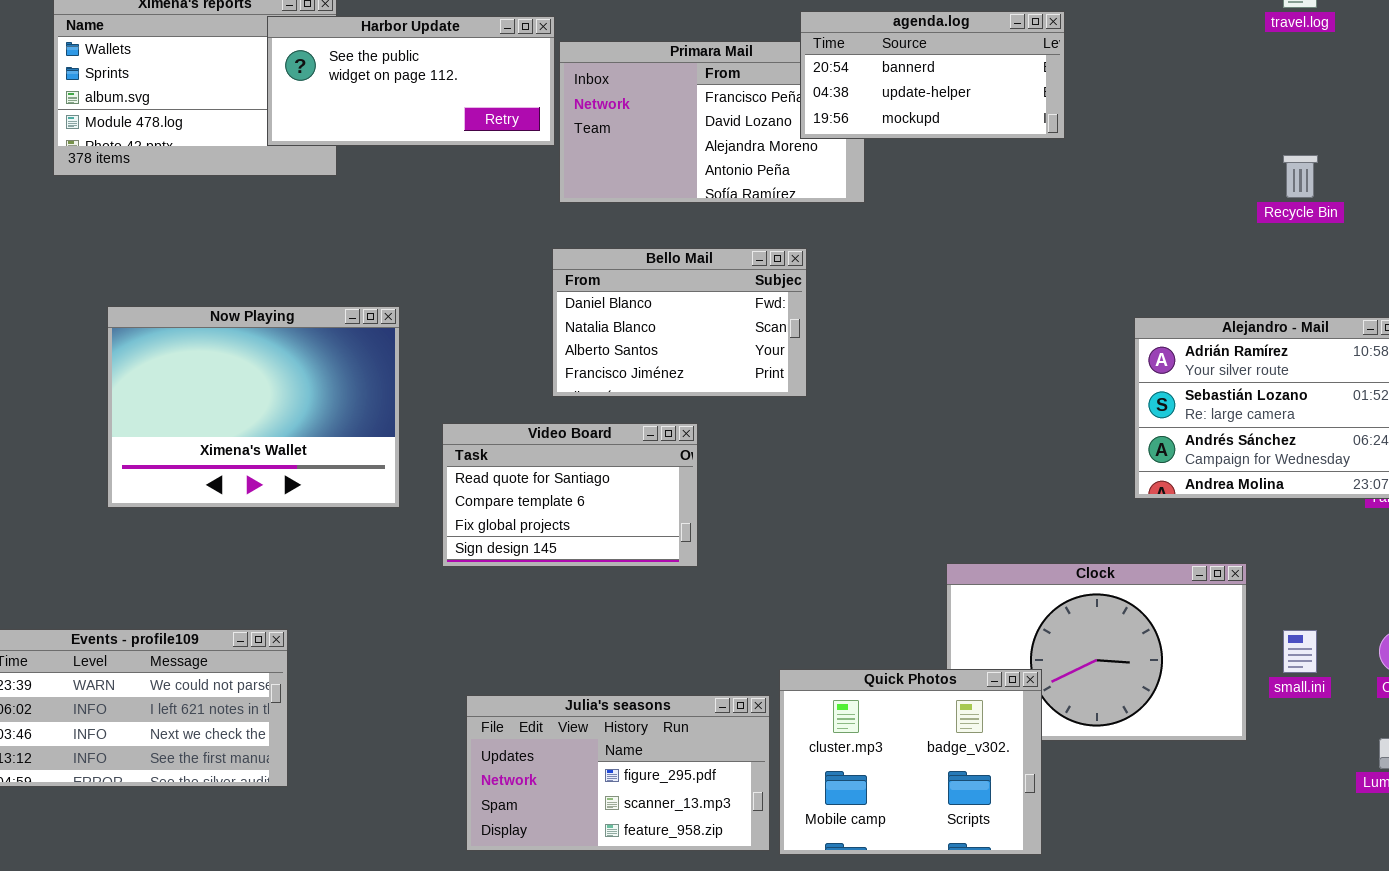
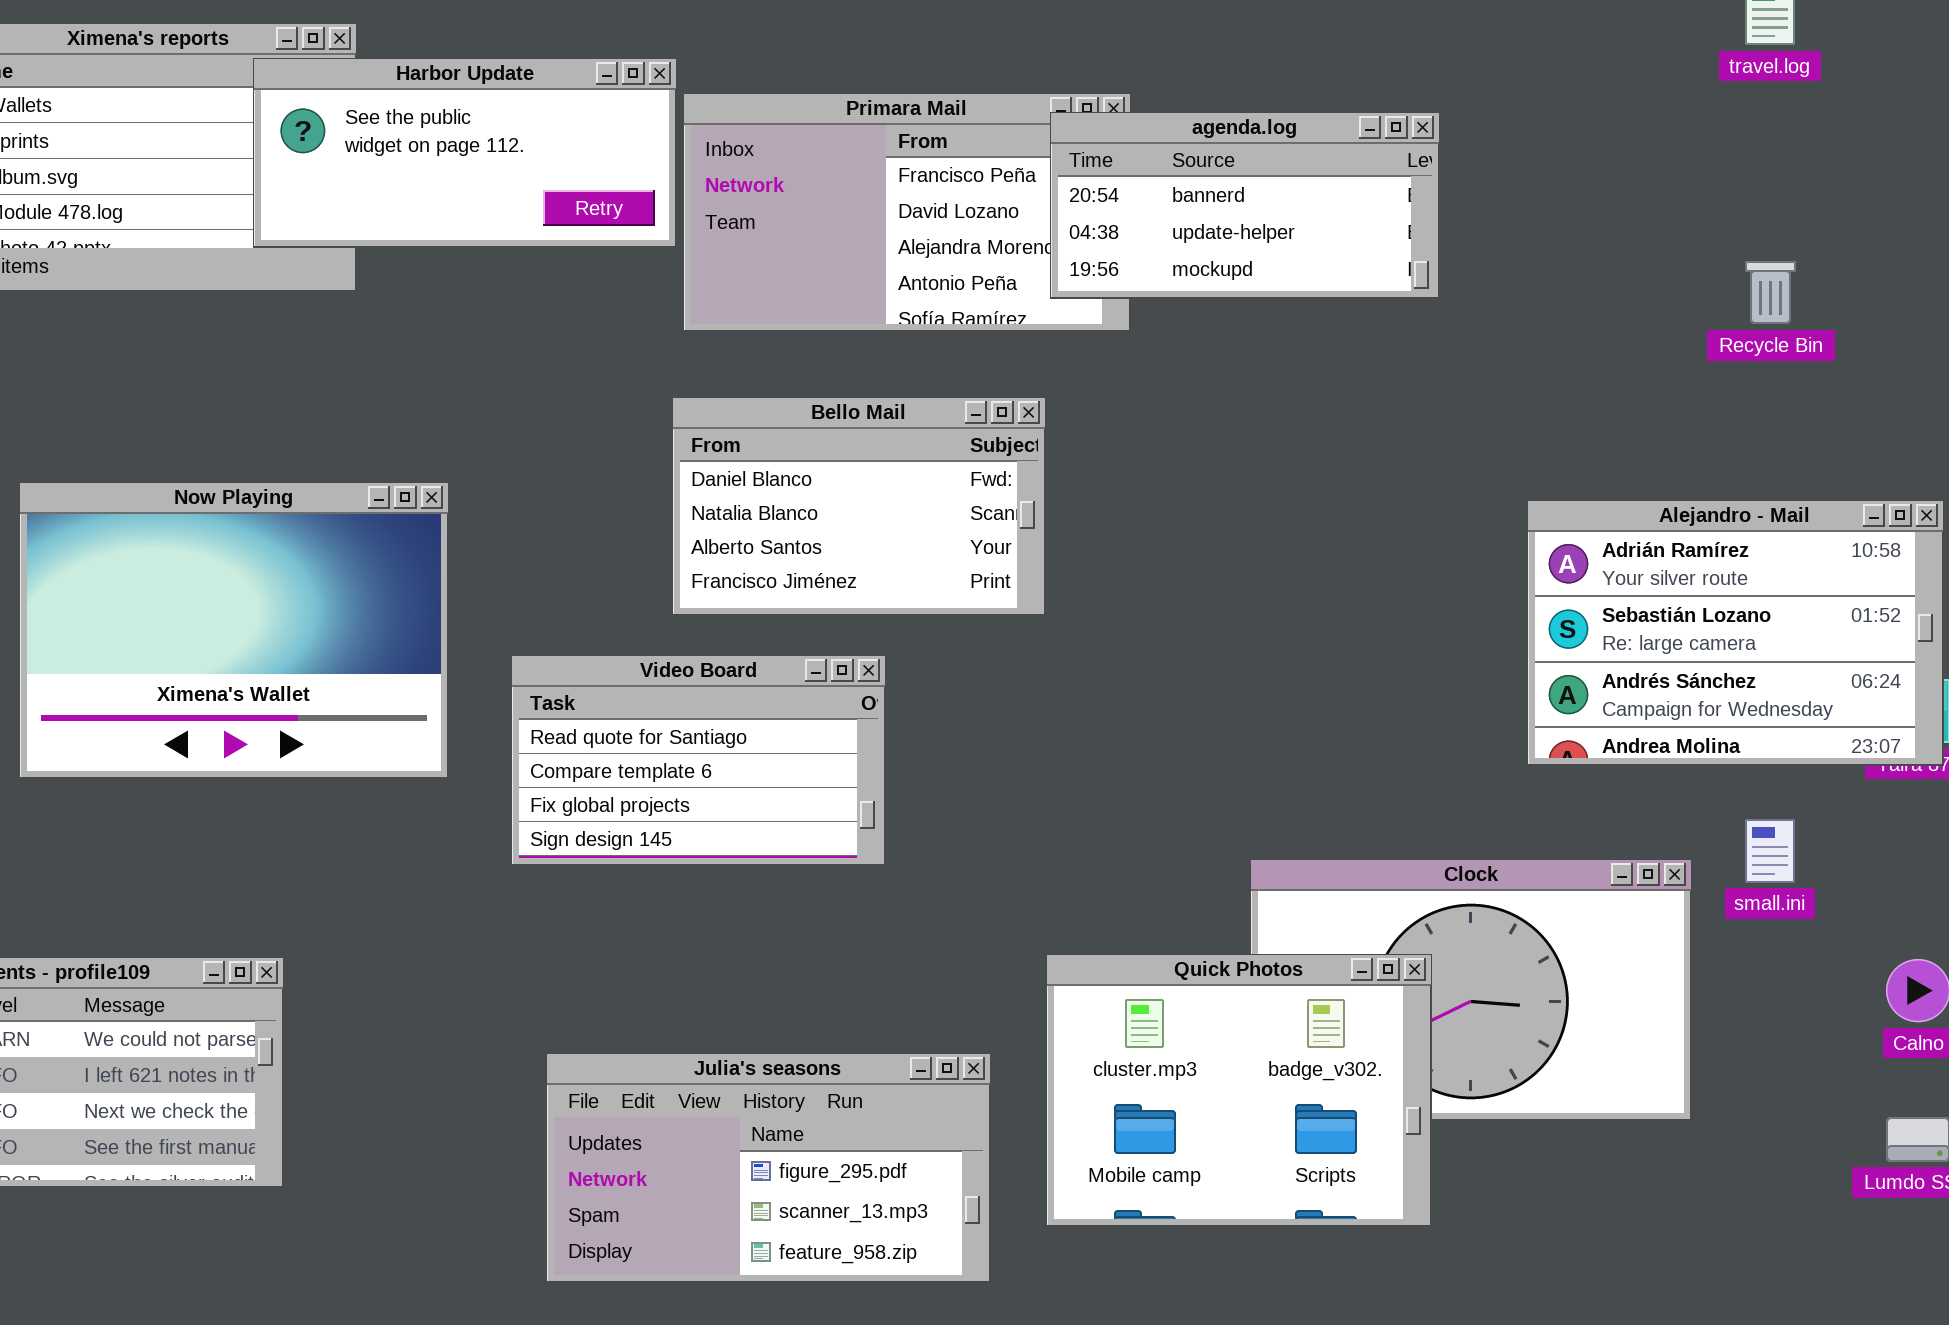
agenda.log: [800,11,1065,139] -> [1050,112,1440,299], moved
small.ini: [1283,630,1317,673] -> [1745,819,1795,883], moved
Quick Photos: [779,669,1042,855] -> [1046,954,1432,1227], moved

